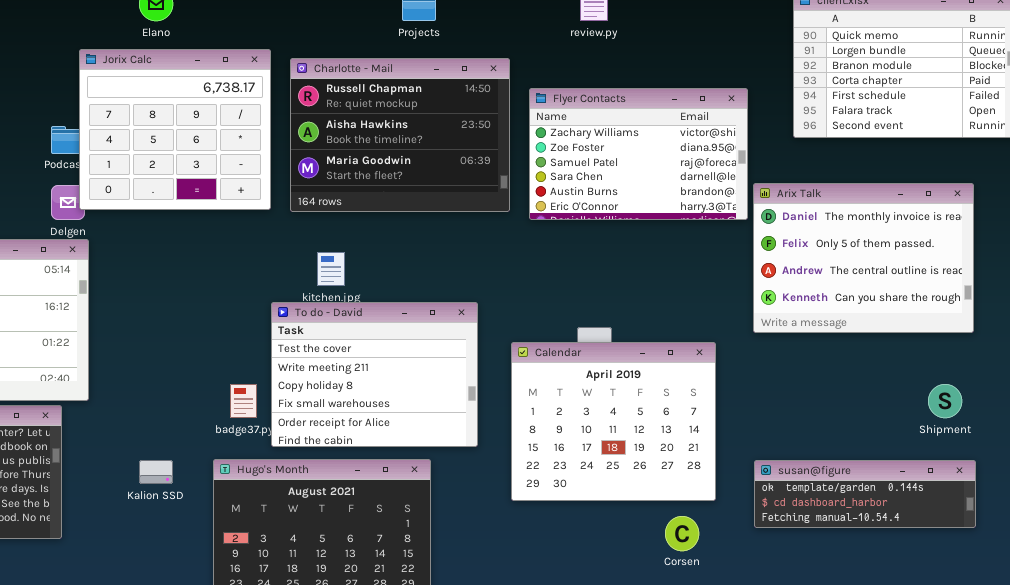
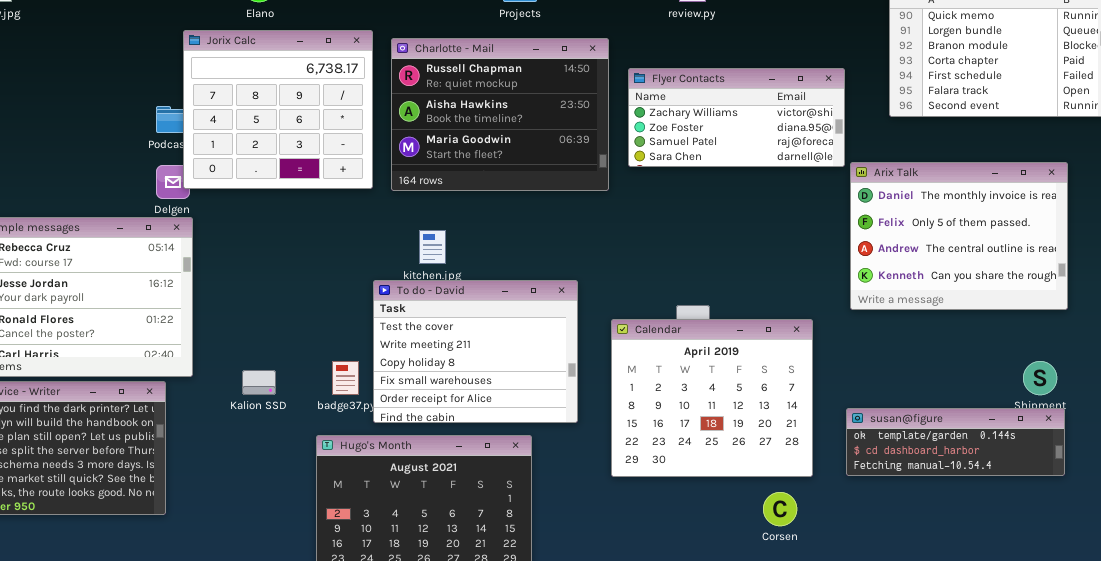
Flyer Contacts: [529,88,748,220] -> [628,68,845,167], resized
Kalion SSD: [139,460,173,484] -> [242,370,276,395], moved
susan@figure: [754,460,976,528] -> [846,408,1065,476], moved

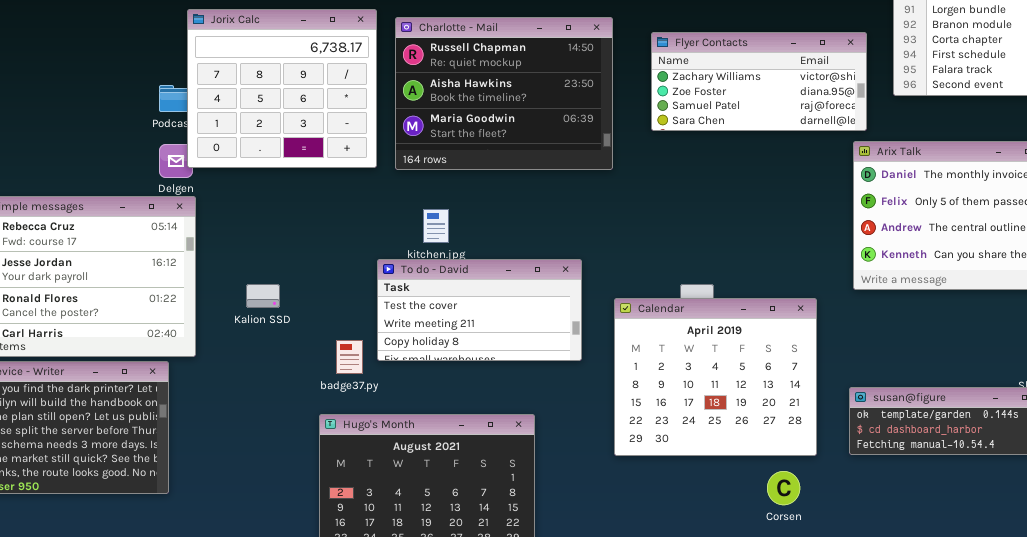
Flyer Contacts: [628,68,845,167] -> [651,32,867,131], moved
To do - David: [373,280,578,423] -> [377,259,582,361], resized
Kalion SSD: [242,370,276,395] -> [246,284,280,308], moved

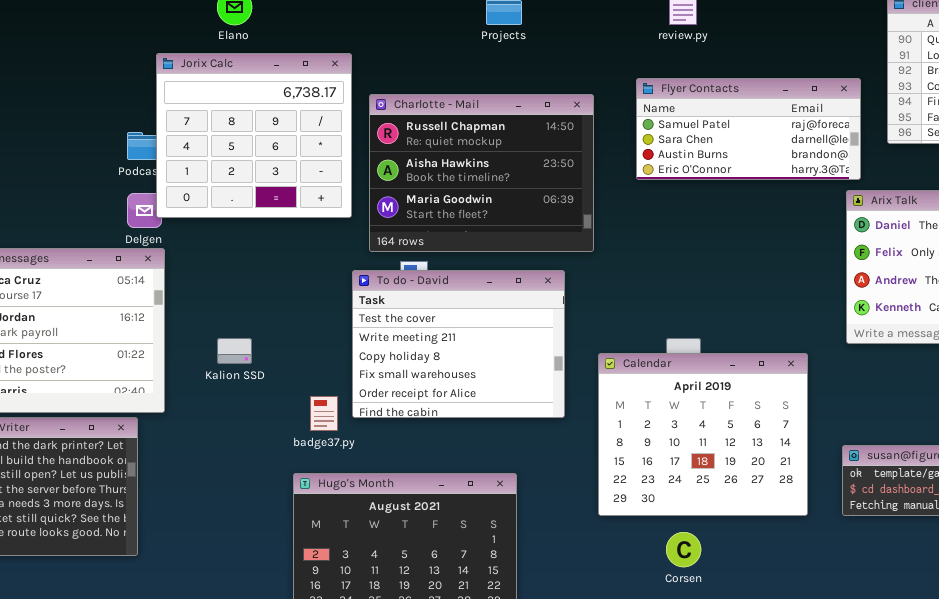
Charlotte - Mail: [395,17,613,170] -> [369,94,594,252], moved
Flyer Contacts: [651,32,867,131] -> [636,78,861,180], scrolled down 2 rows
To do - David: [377,259,582,361] -> [352,270,565,418], resized
Corsen: [767,471,800,505] -> [666,532,701,567], moved

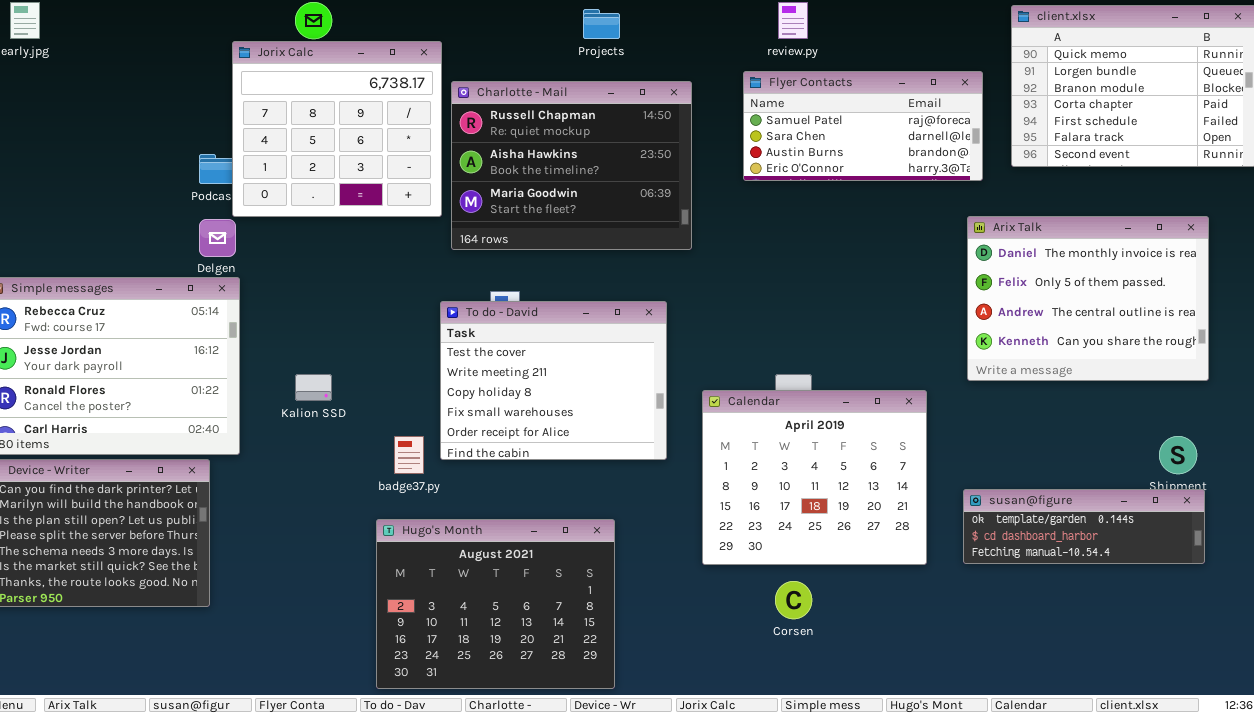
Jorix Calc: [156,53,352,218] -> [232,41,442,217], moved
Flyer Contacts: [636,78,861,180] -> [743,71,983,181], moved
Charlotte - Mail: [369,94,594,252] -> [451,81,692,250], moved

